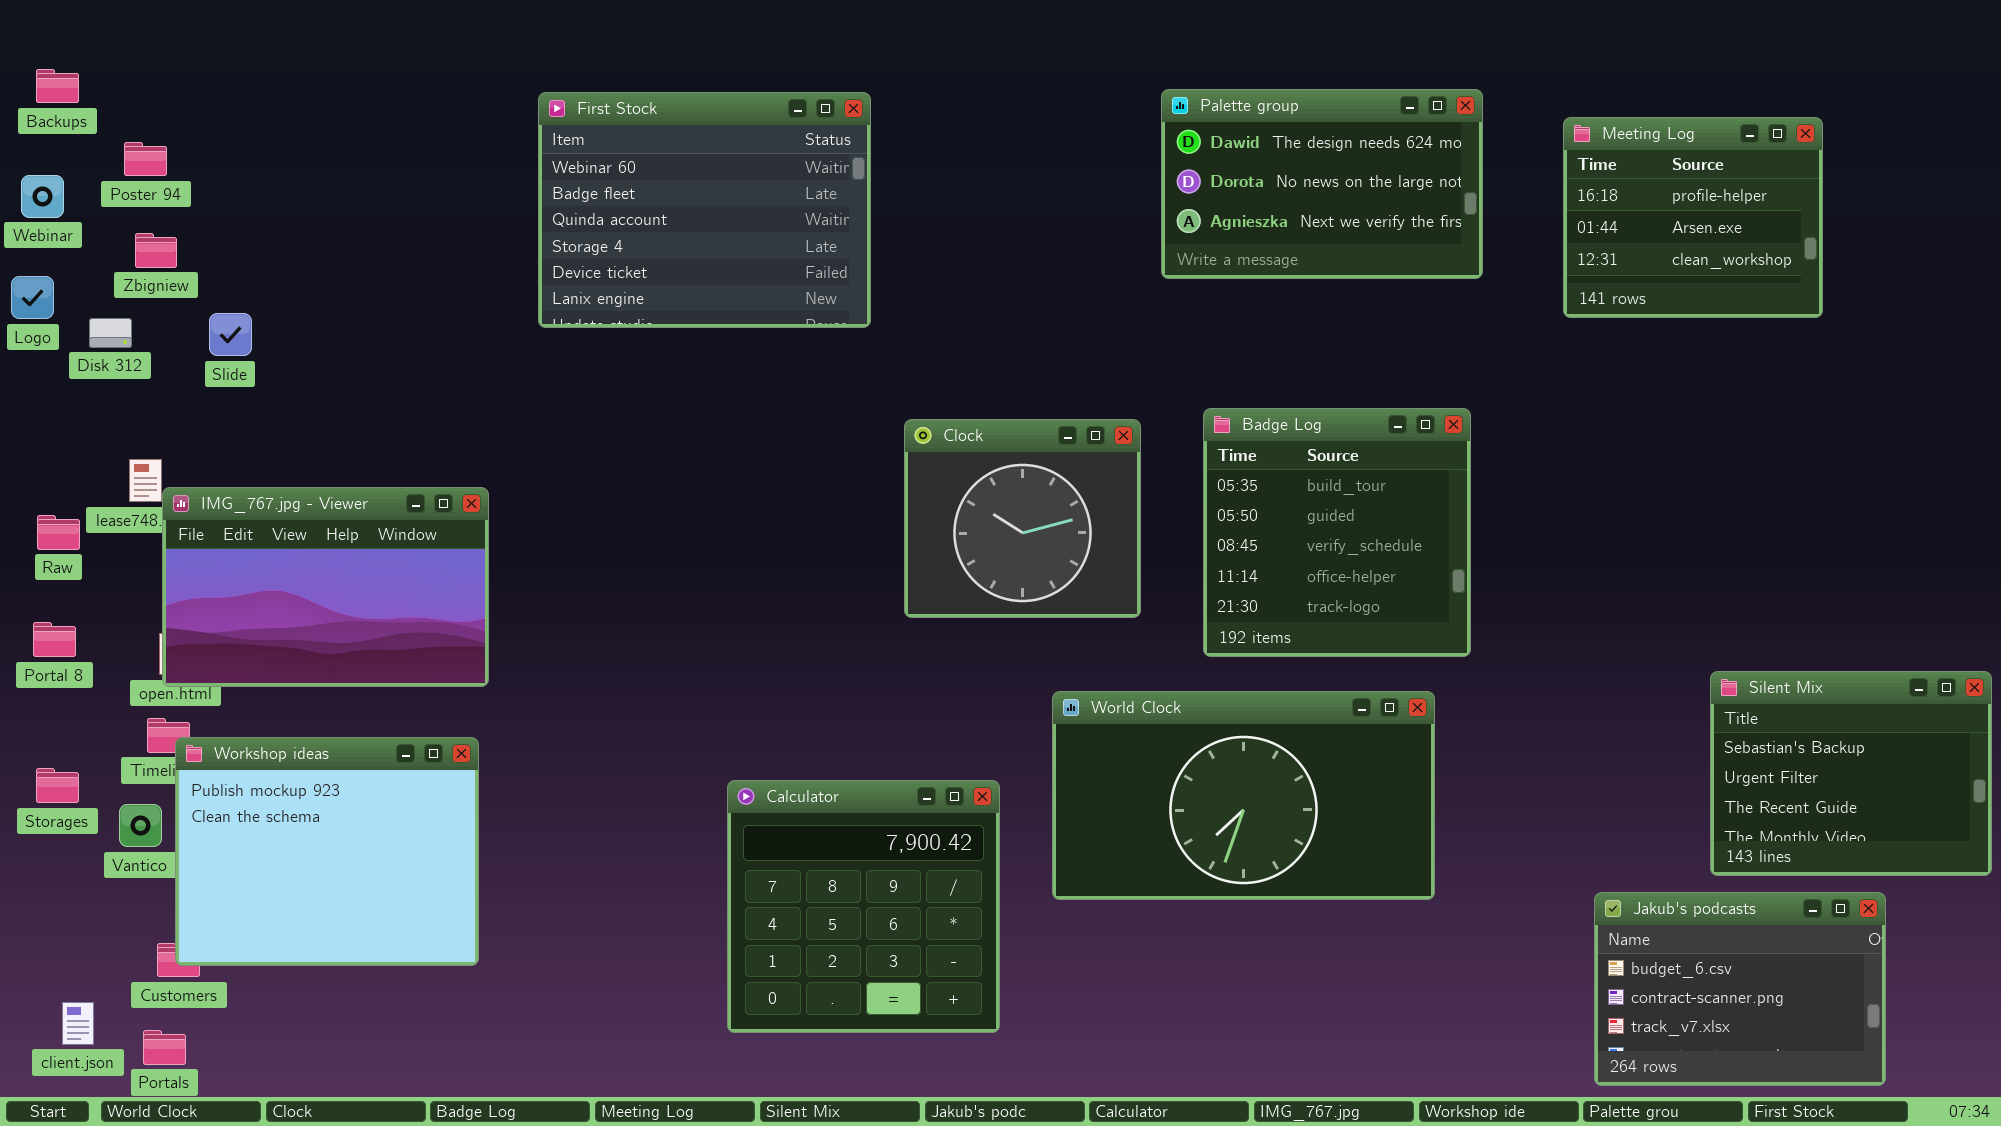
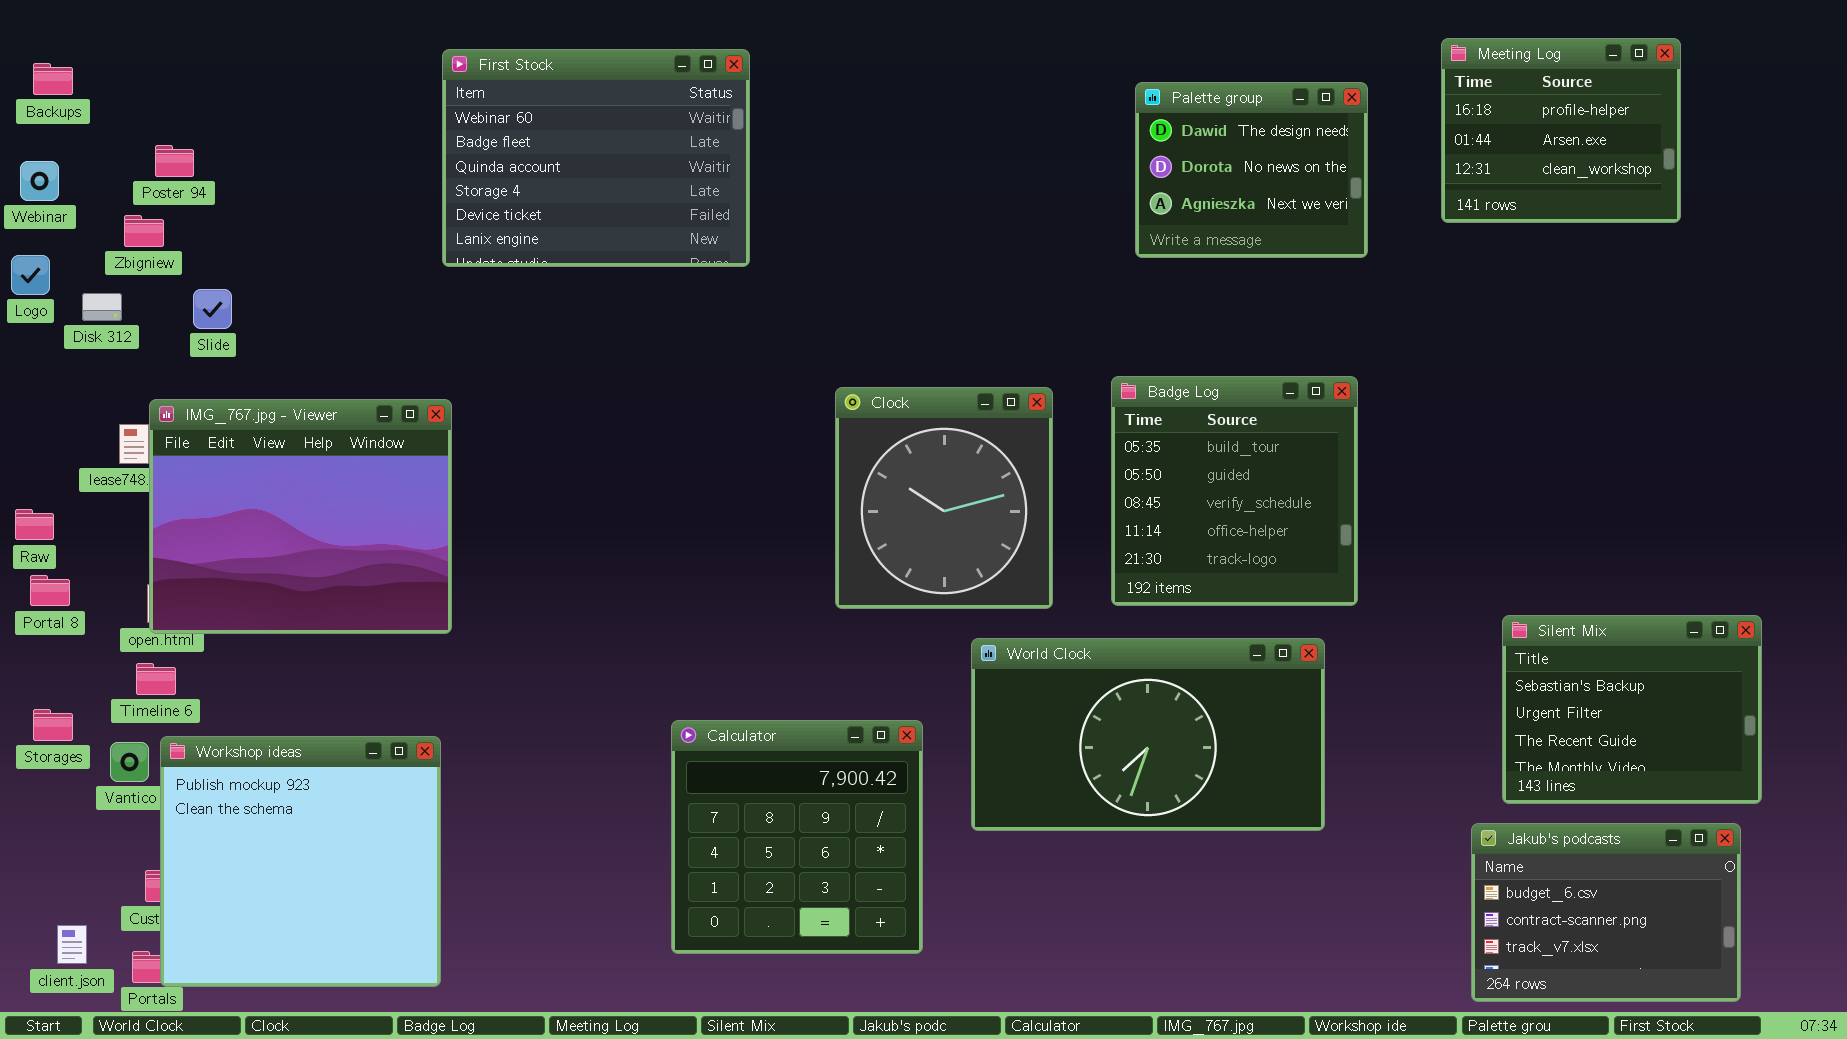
Palette group: [1161,89,1483,279] -> [1135,82,1368,258], resized
First Stock: [538,92,871,328] -> [442,49,750,267], moved
Meeting Log: [1563,117,1823,318] -> [1441,38,1681,223], moved
Poster 94: [124,142,167,176] -> [155,145,194,177], moved
Clock: [904,419,1141,618] -> [835,387,1053,609], resized
IMG_767.jpg - Viewer: [162,487,489,687] -> [149,399,452,634], resized
Raw: [37,515,80,550] -> [15,509,54,540], moved
Silent Mix: [1710,671,1992,876] -> [1502,615,1762,804], moved
Workshop ideas: [175,737,479,966] -> [160,736,441,987], moved, resized

